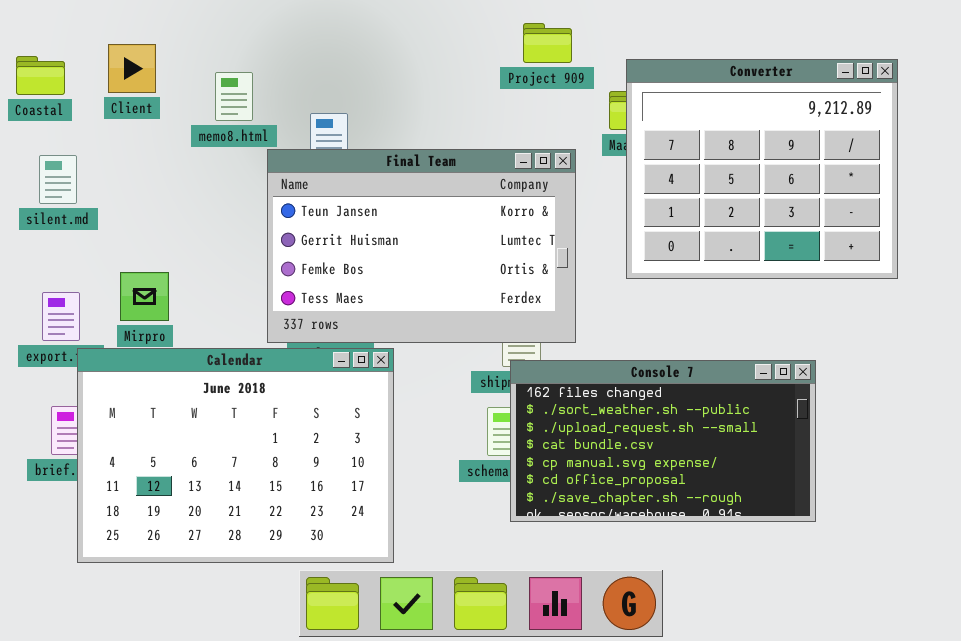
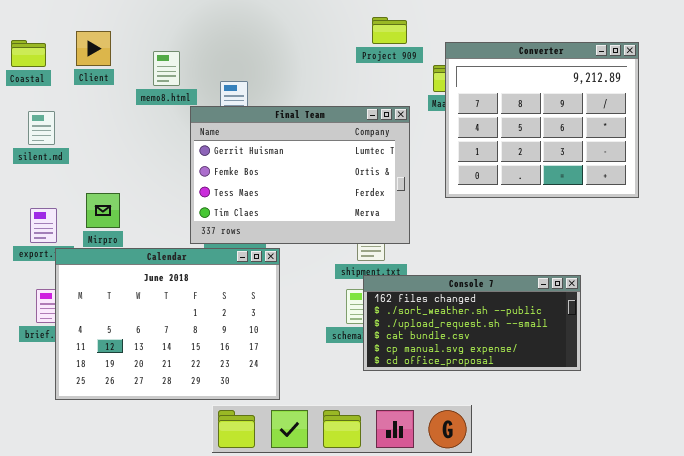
Final Team: [267,149,576,343] -> [190,106,410,244], scrolled down 1 row
Console 7: [510,360,816,522] -> [363,275,581,371], resized

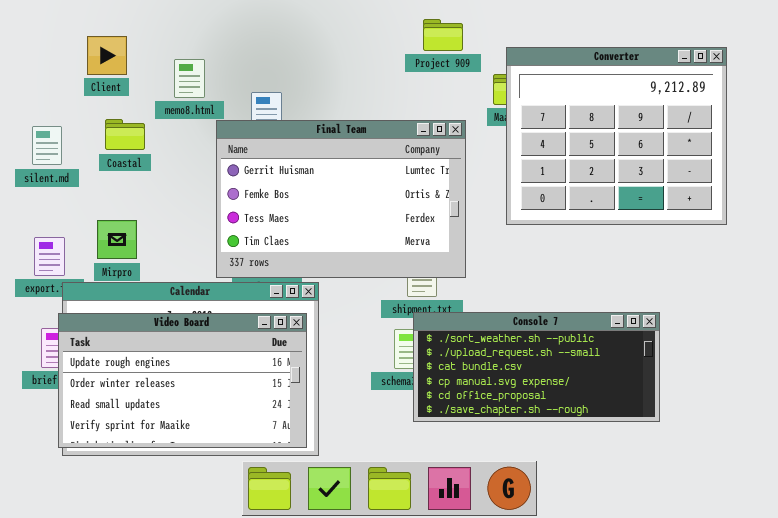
Coastal: [11,40,46,67] -> [105,119,145,150], moved
Console 7: [363,275,581,371] -> [413,312,660,422], scrolled down 1 row
Video Board: none -> [58,313,307,448], opened

